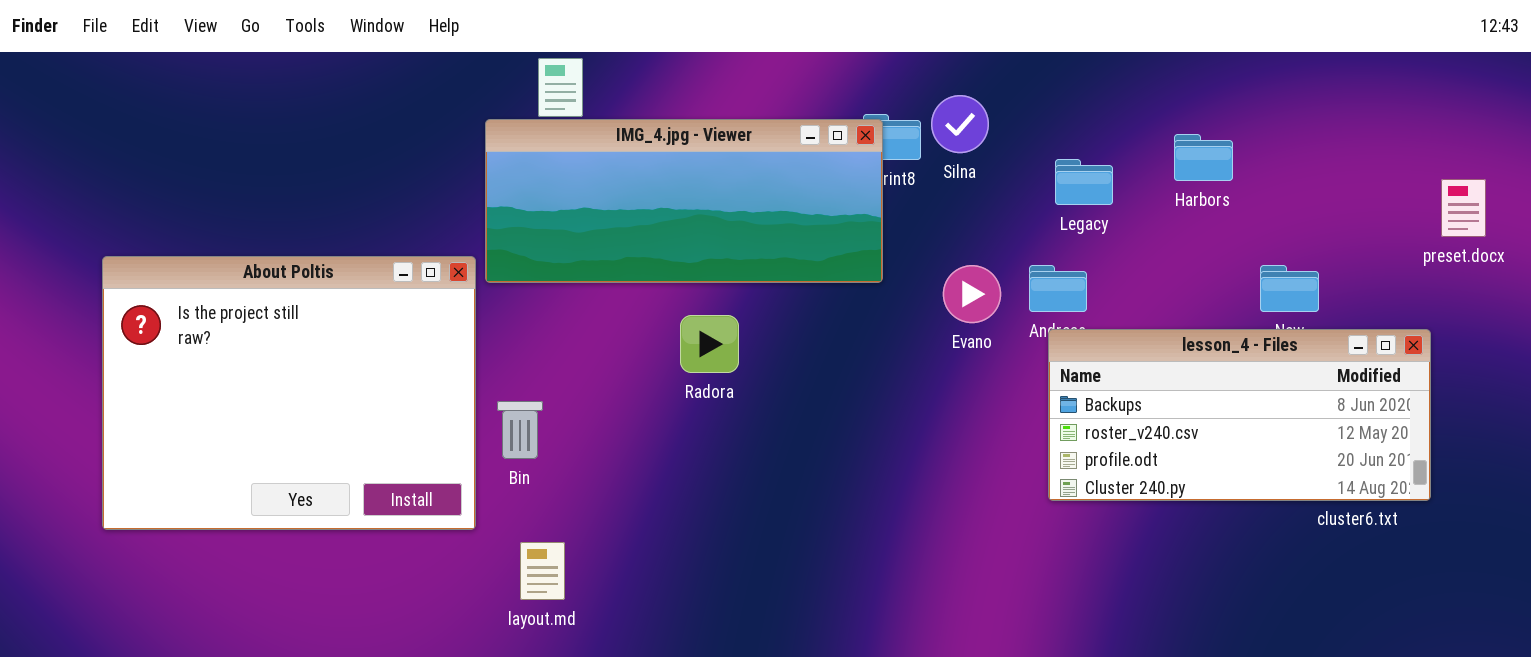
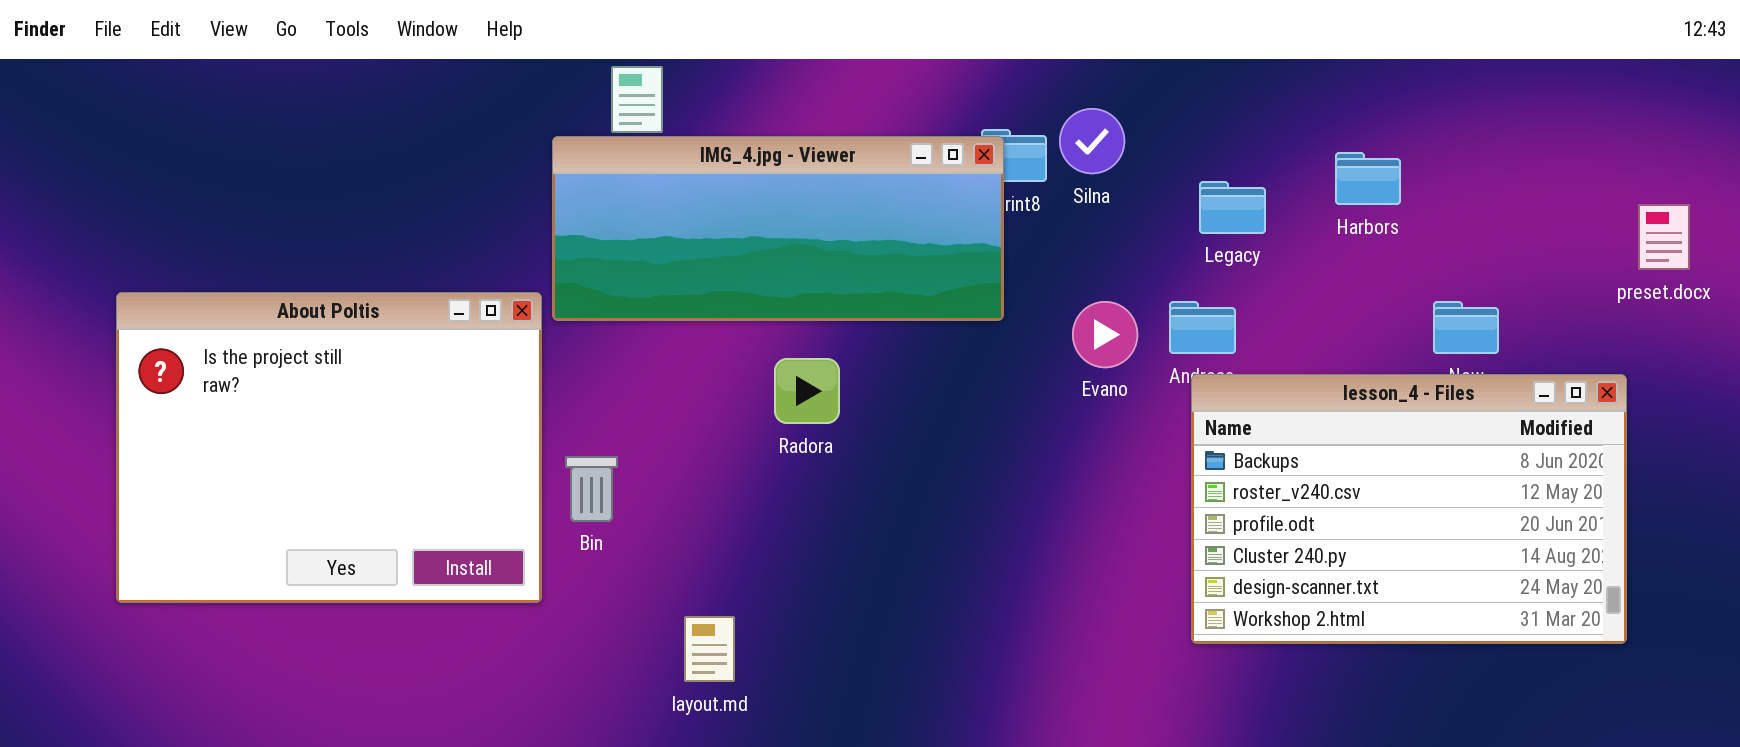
lesson_4 - Files: [1048,329,1431,501] -> [1191,374,1627,644], resized
layout.md: [520,542,565,600] -> [684,616,735,682], moved

